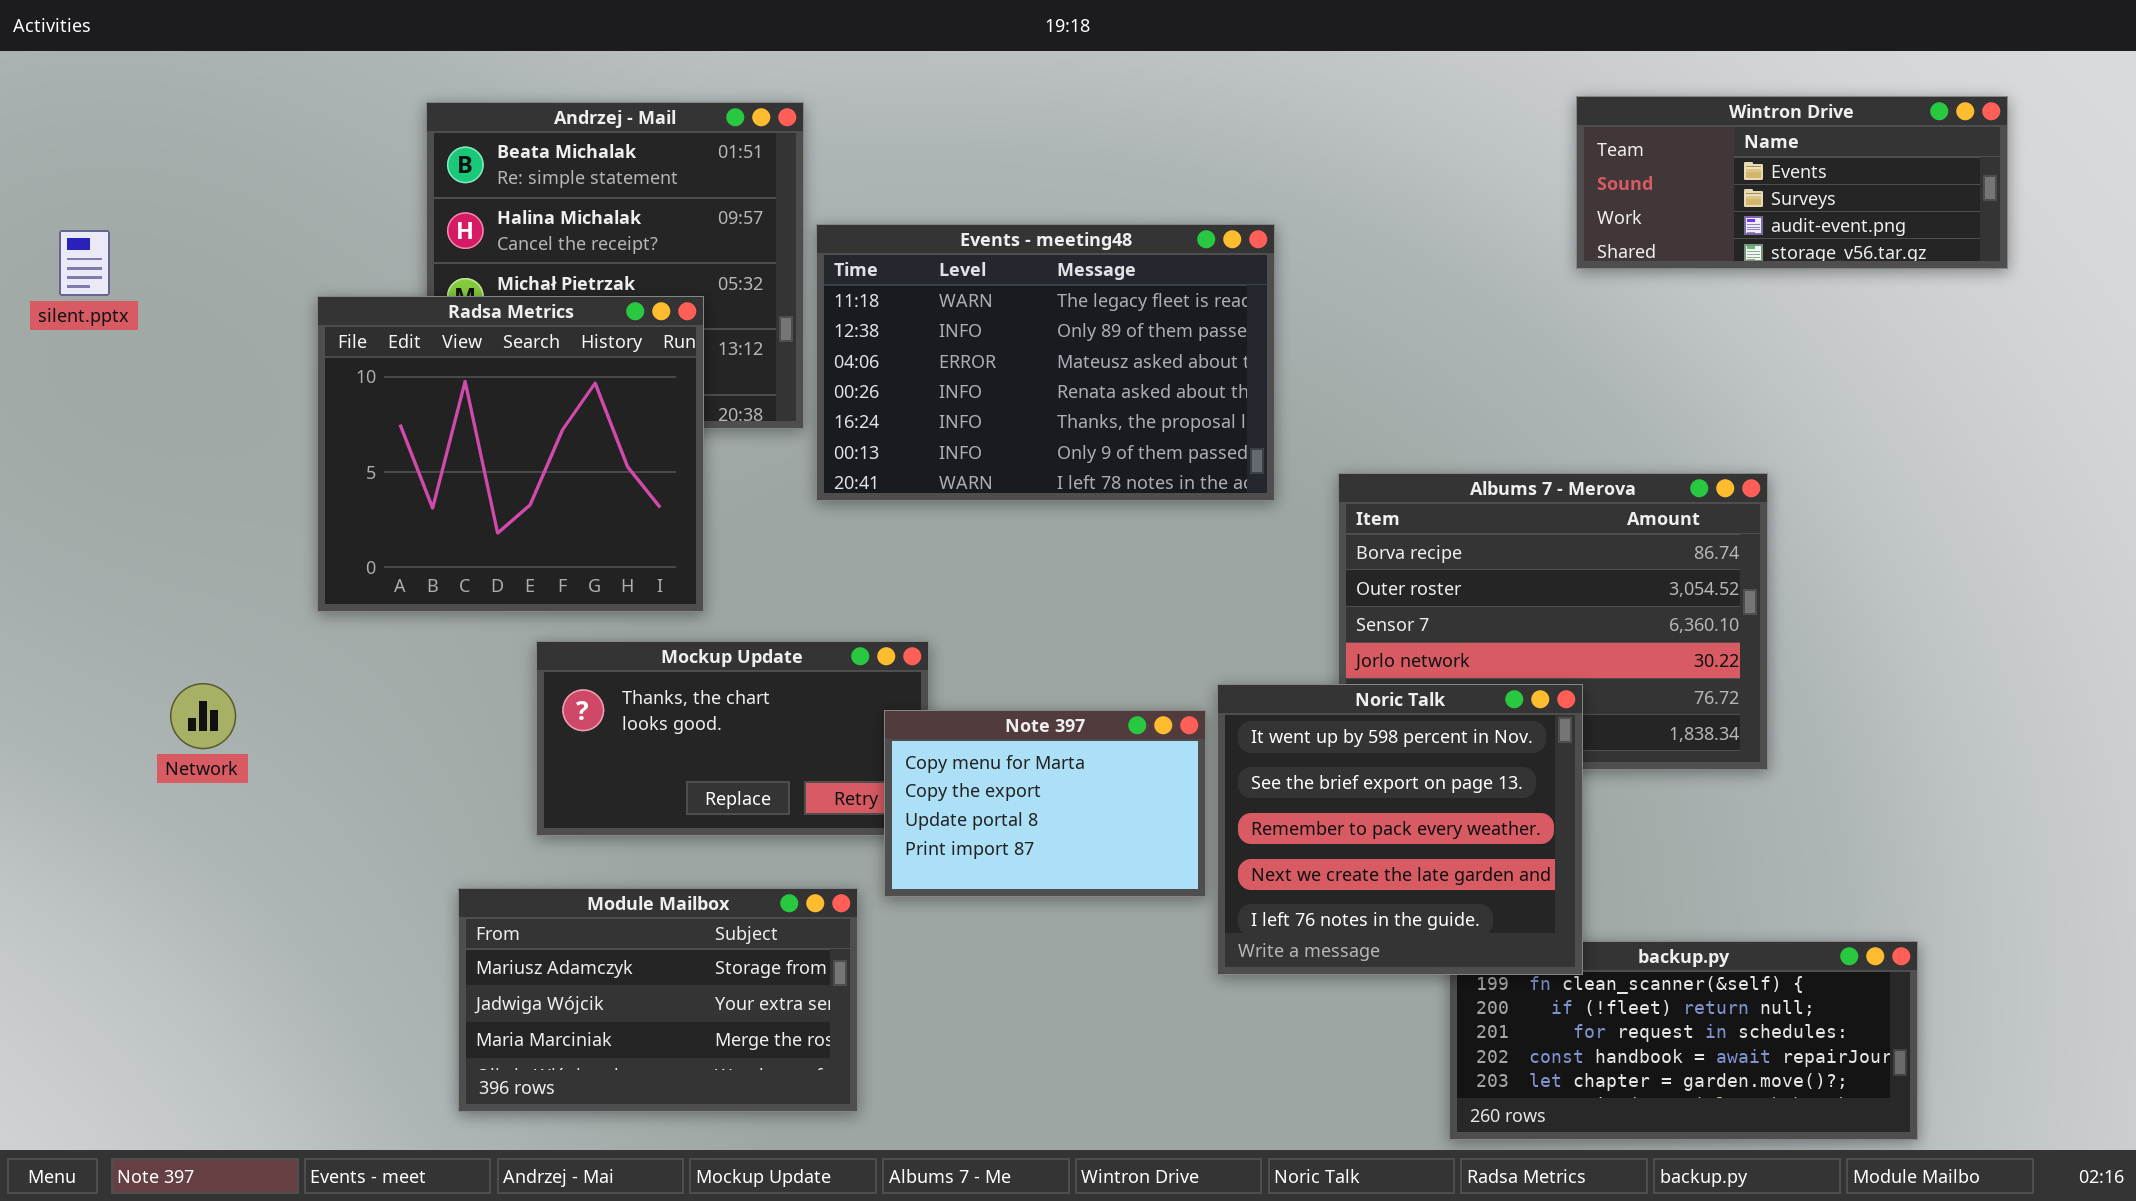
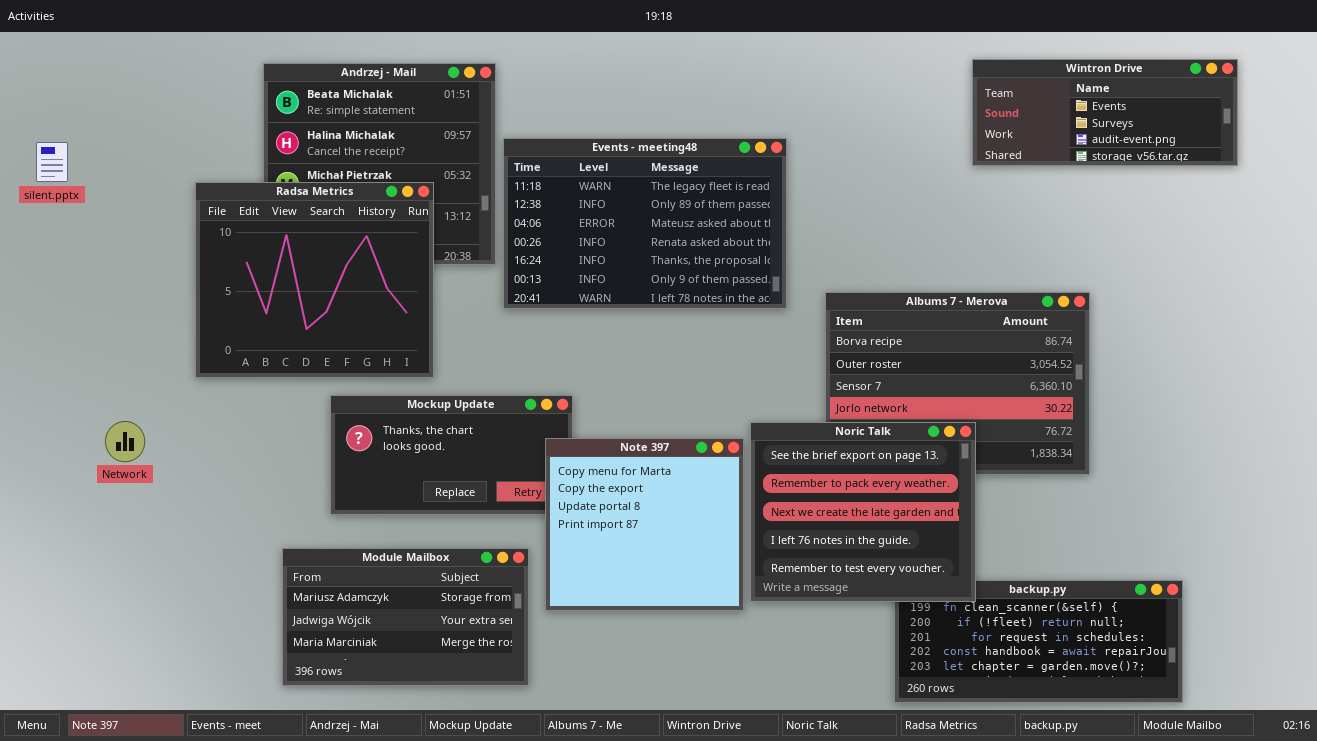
Noric Talk: [1217,684,1583,975] -> [750,422,976,602], scrolled down 1 row
Note 397: [884,710,1206,897] -> [545,438,744,611], resized

